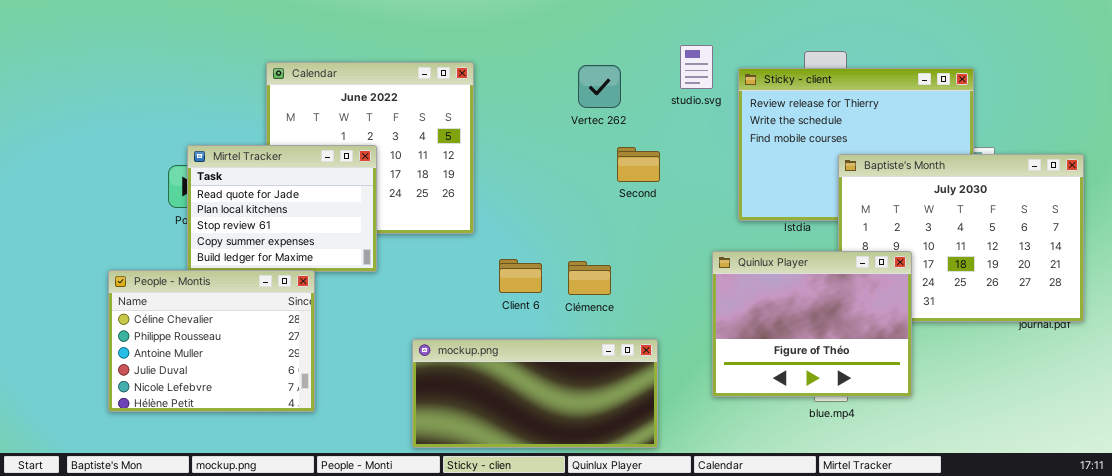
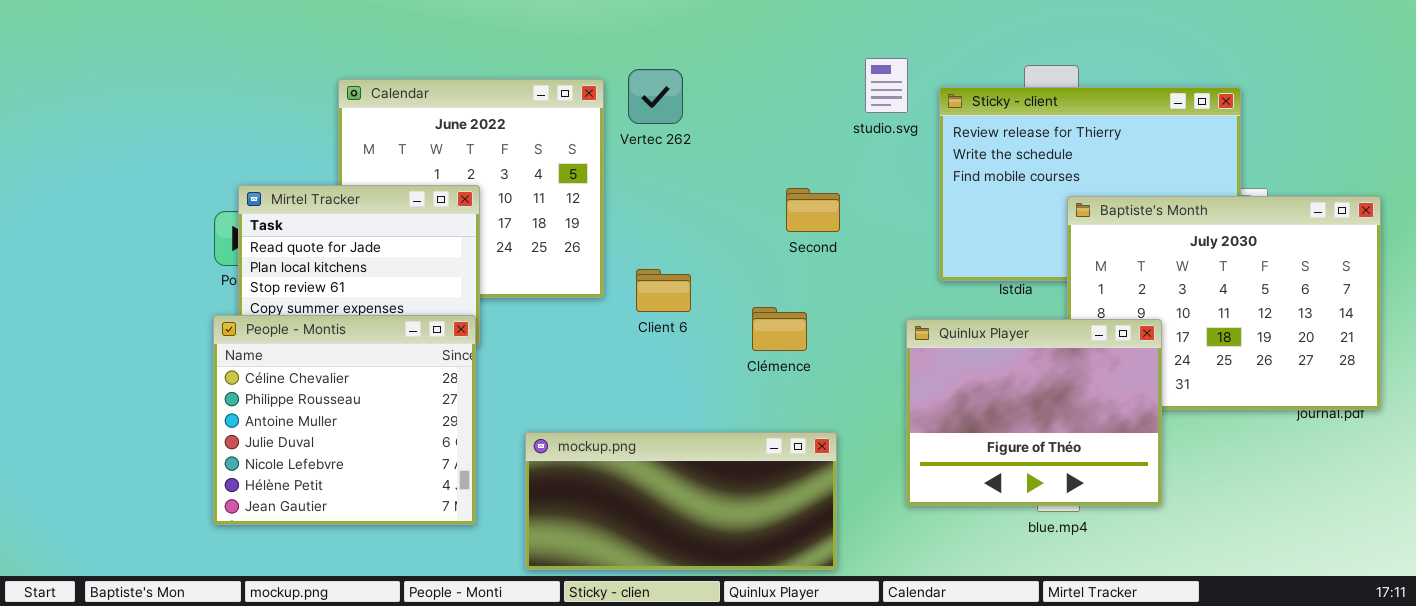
Vertec 262: [578,65,621,108] -> [628,69,683,124], moved
Client 6: [499,259,542,293] -> [636,269,691,312], moved
Clémence: [568,261,611,295] -> [752,307,807,351], moved
People - Montis: [108,270,315,412] -> [213,315,476,525], moved, resized

